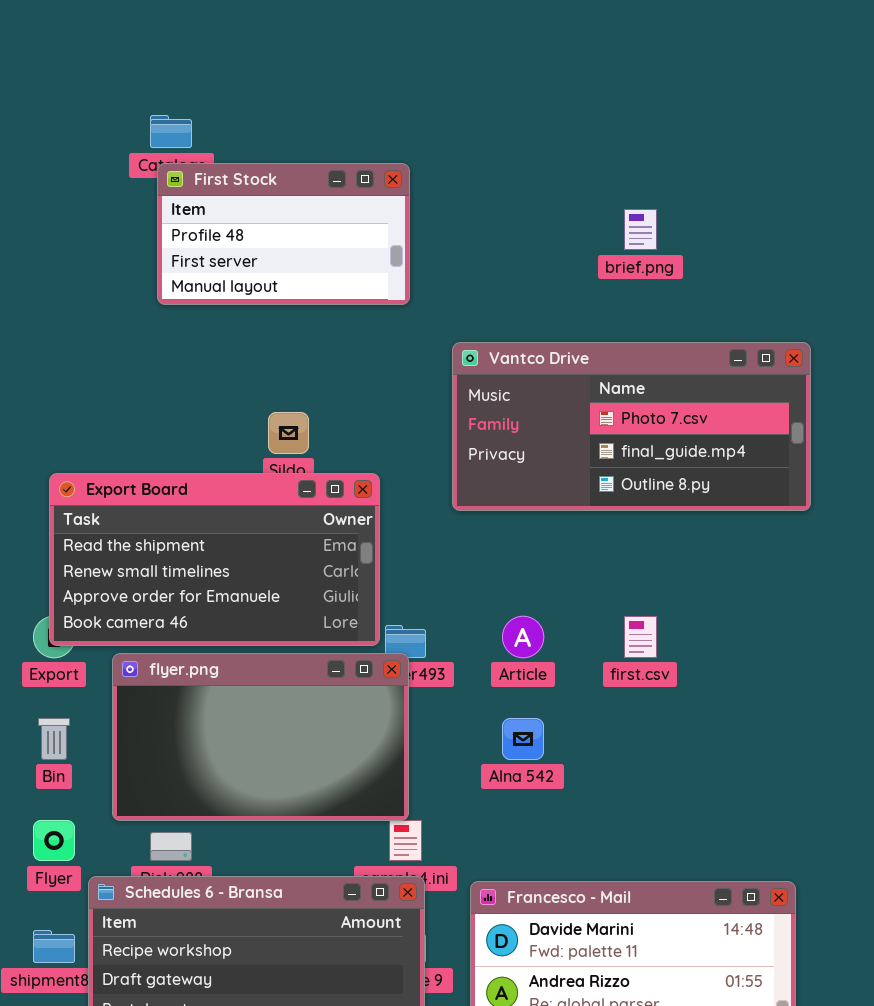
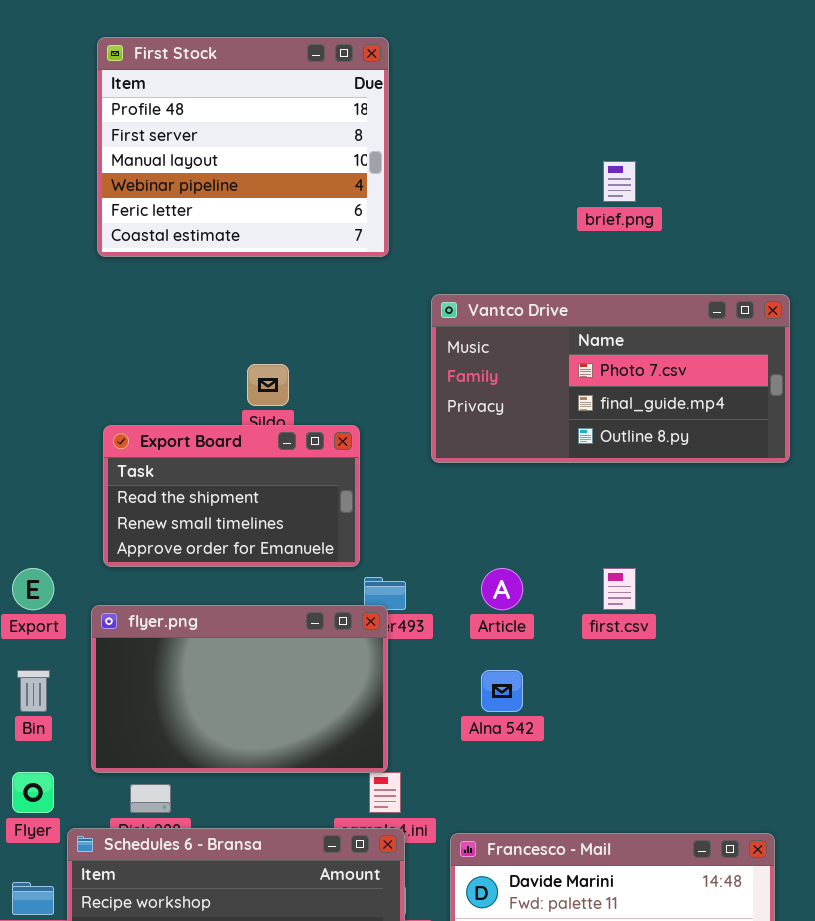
First Stock: [157,163,410,305] -> [97,37,389,257], resized
Export Board: [49,473,380,646] -> [103,425,360,567], resized

